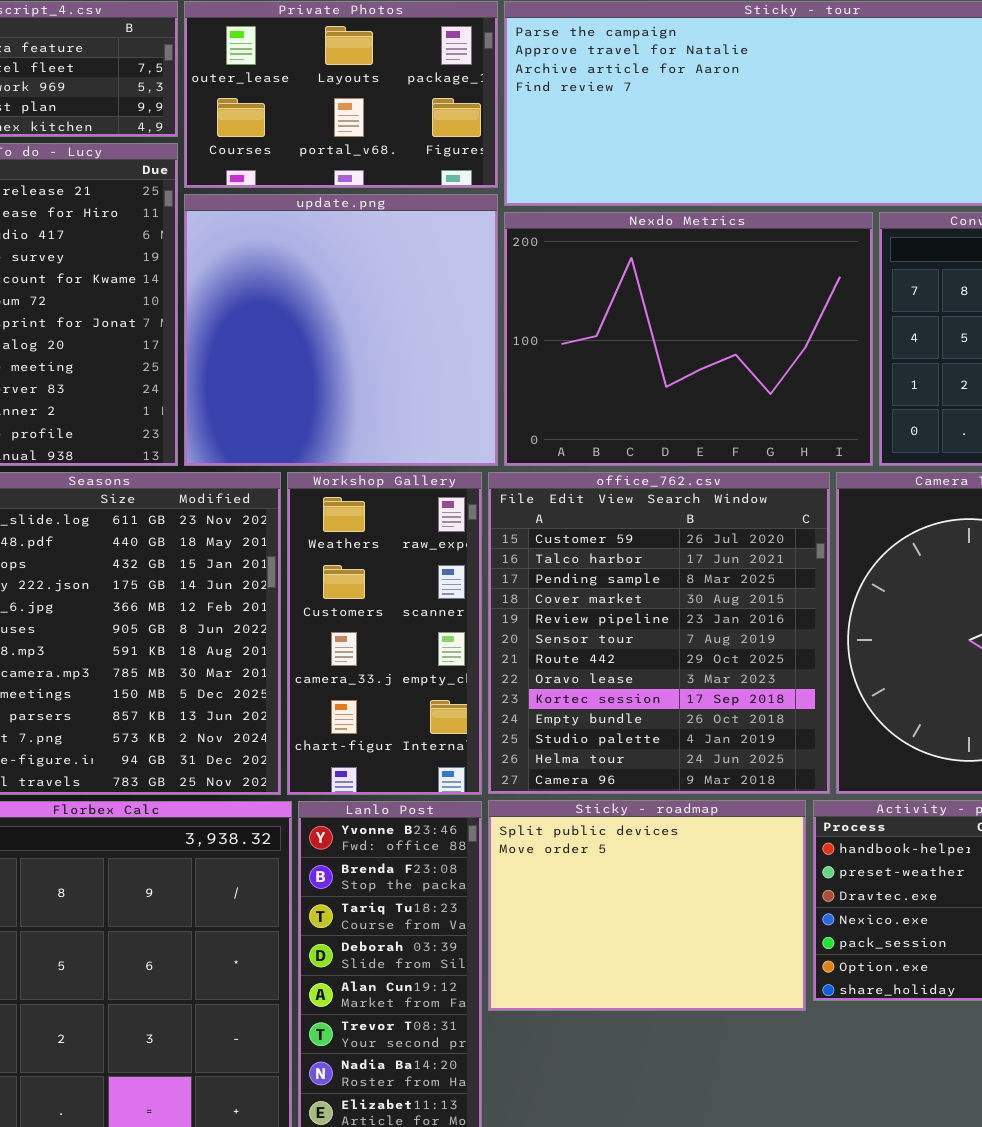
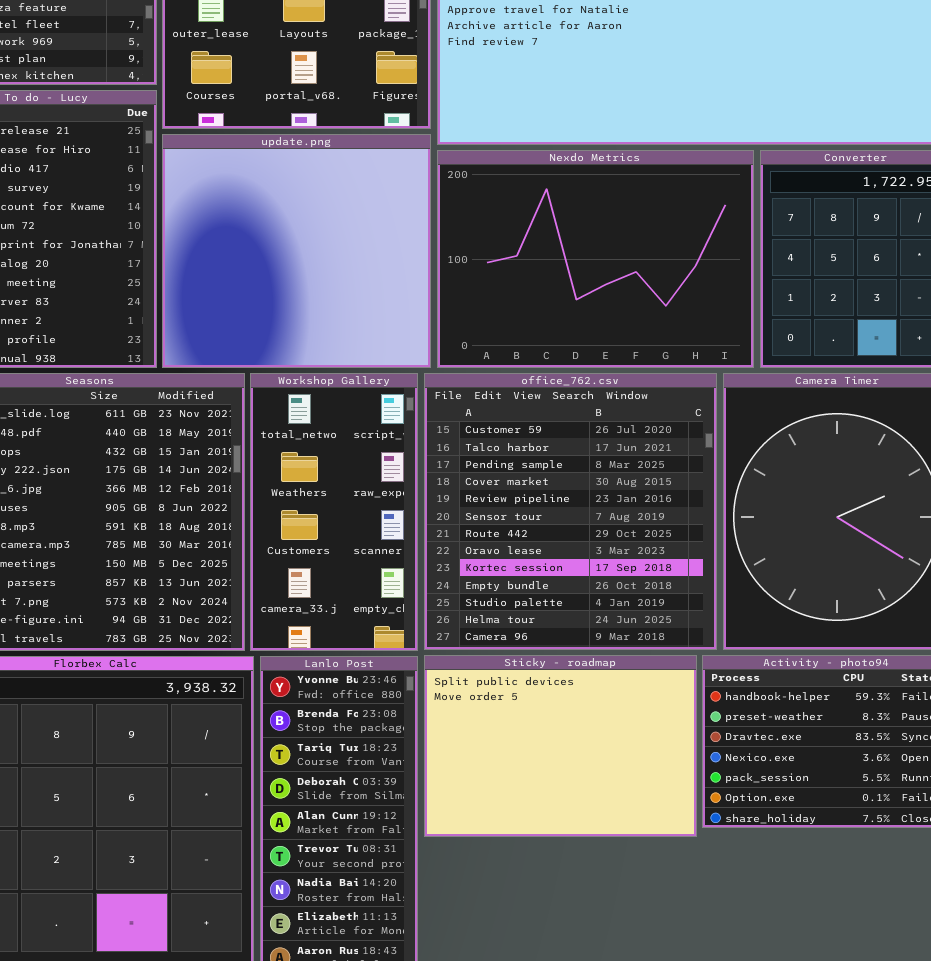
Workshop Gallery: [287,472,482,795] -> [250,373,418,651], scrolled up 1 row

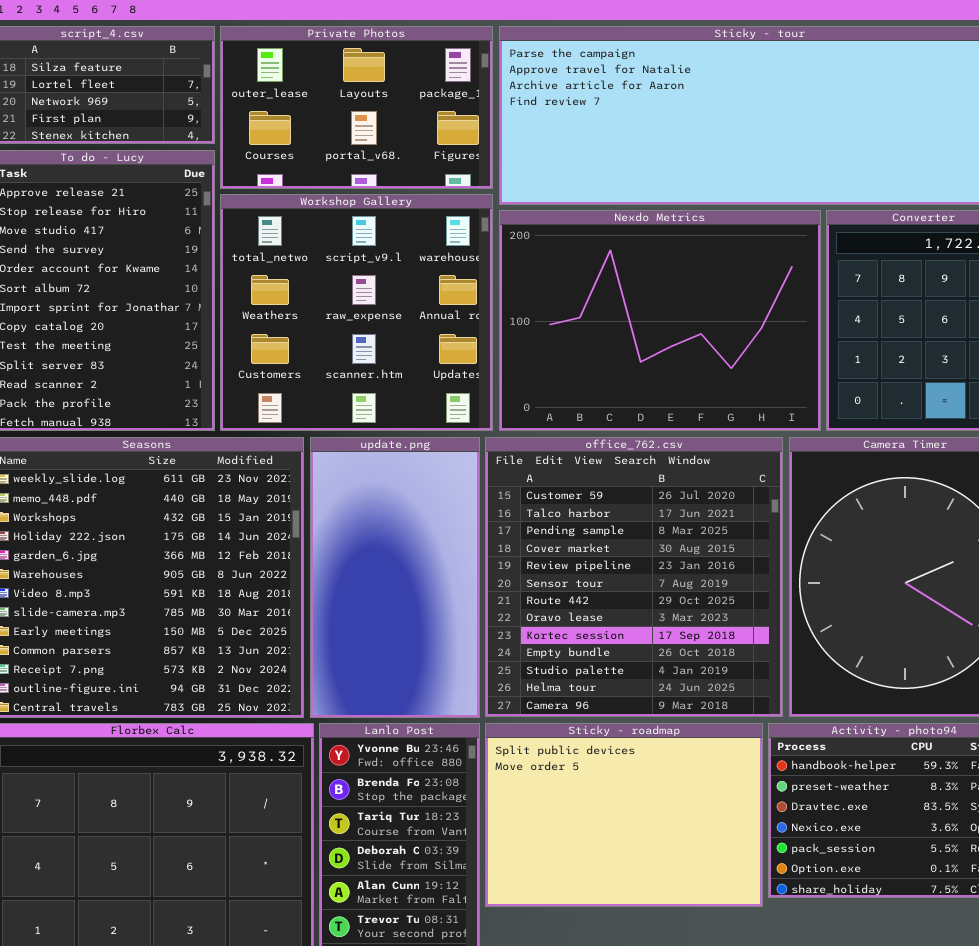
update.png: [162,134,431,368] -> [310,437,480,718], moved, resized
Workshop Gallery: [250,373,418,651] -> [220,194,493,431], moved, resized

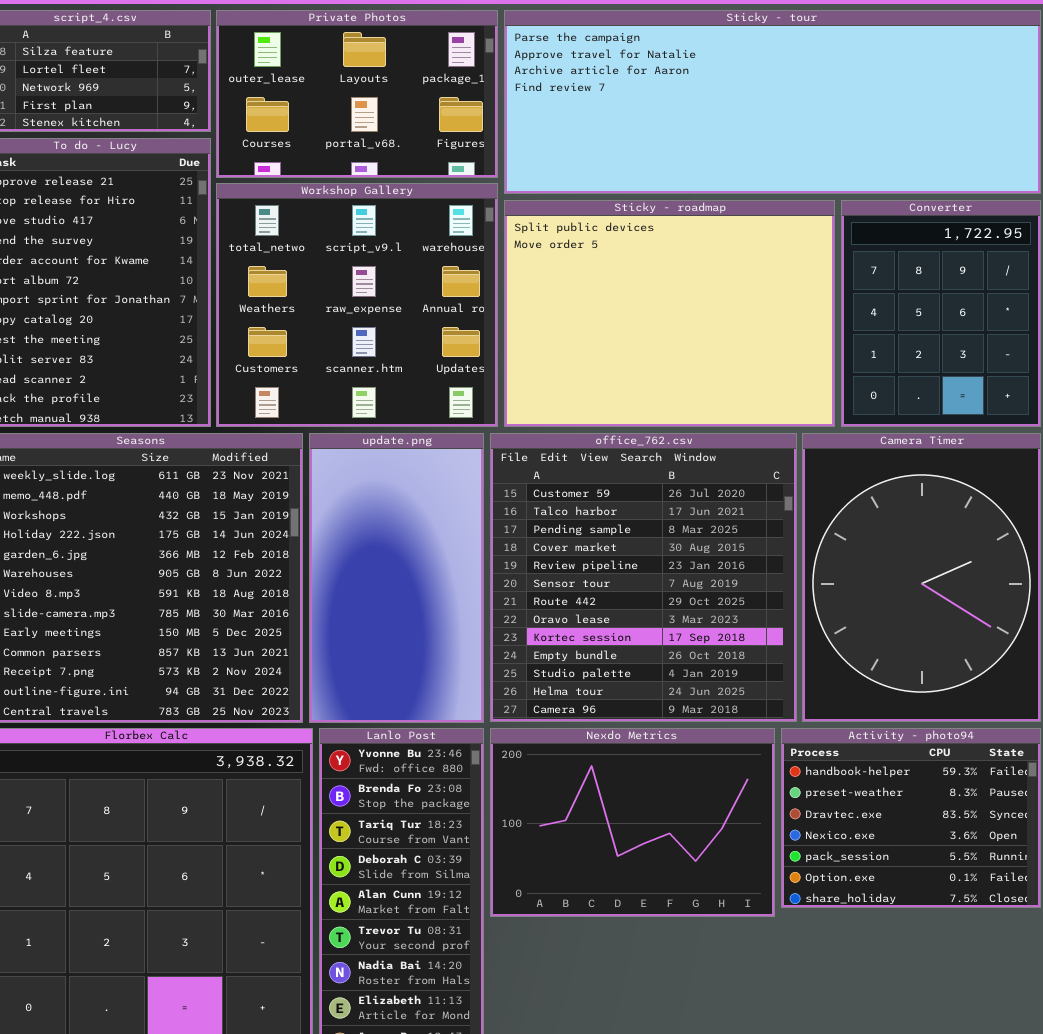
Nexdo Metrics: [499,210,821,431] -> [490,728,775,917], moved, resized
Sticky - roadmap: [485,723,763,907] -> [504,200,835,427], moved, resized

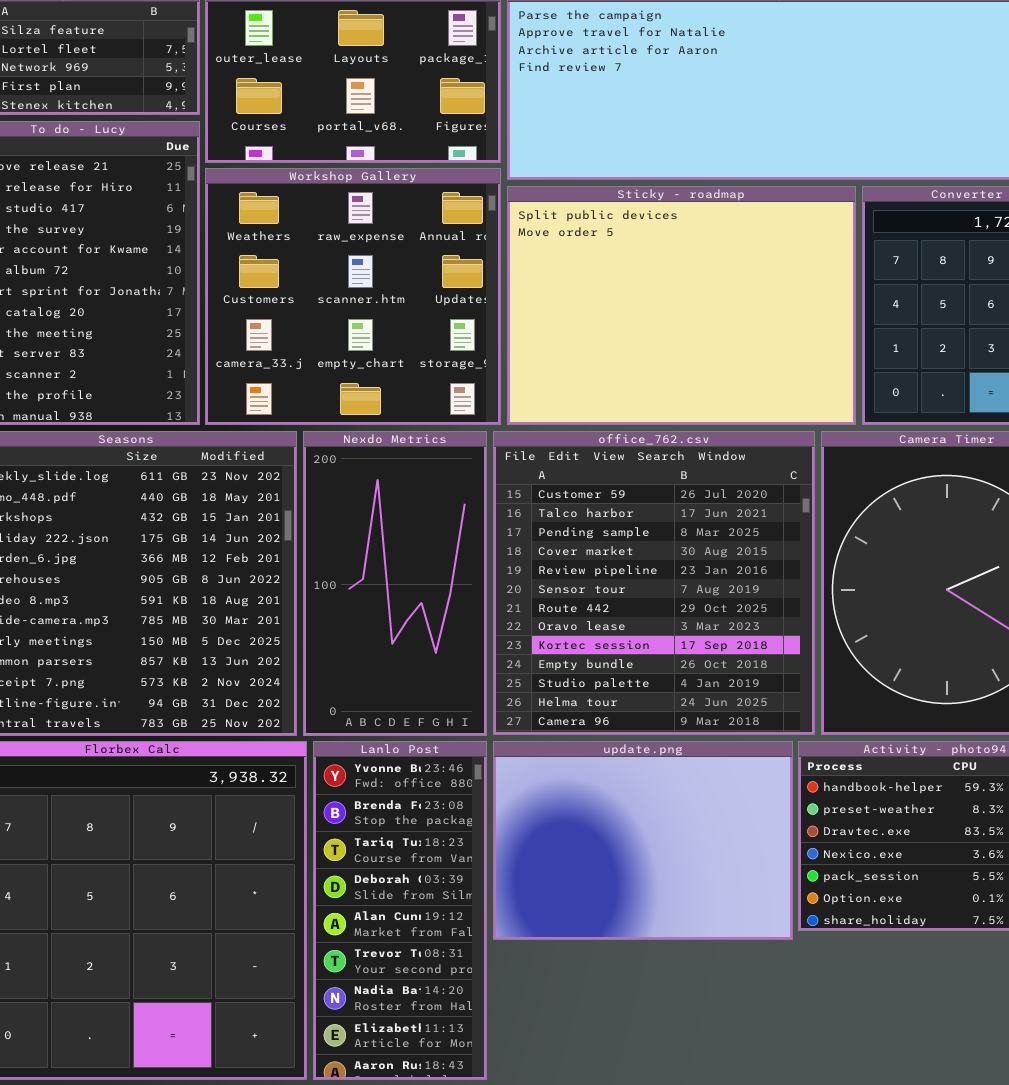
Workshop Gallery: [216,183,498,427] -> [205,168,501,425], scrolled down 1 row
update.png: [309,433,484,723] -> [493,741,793,940], moved, resized
Nexdo Metrics: [490,728,775,917] -> [303,431,487,736], moved, resized

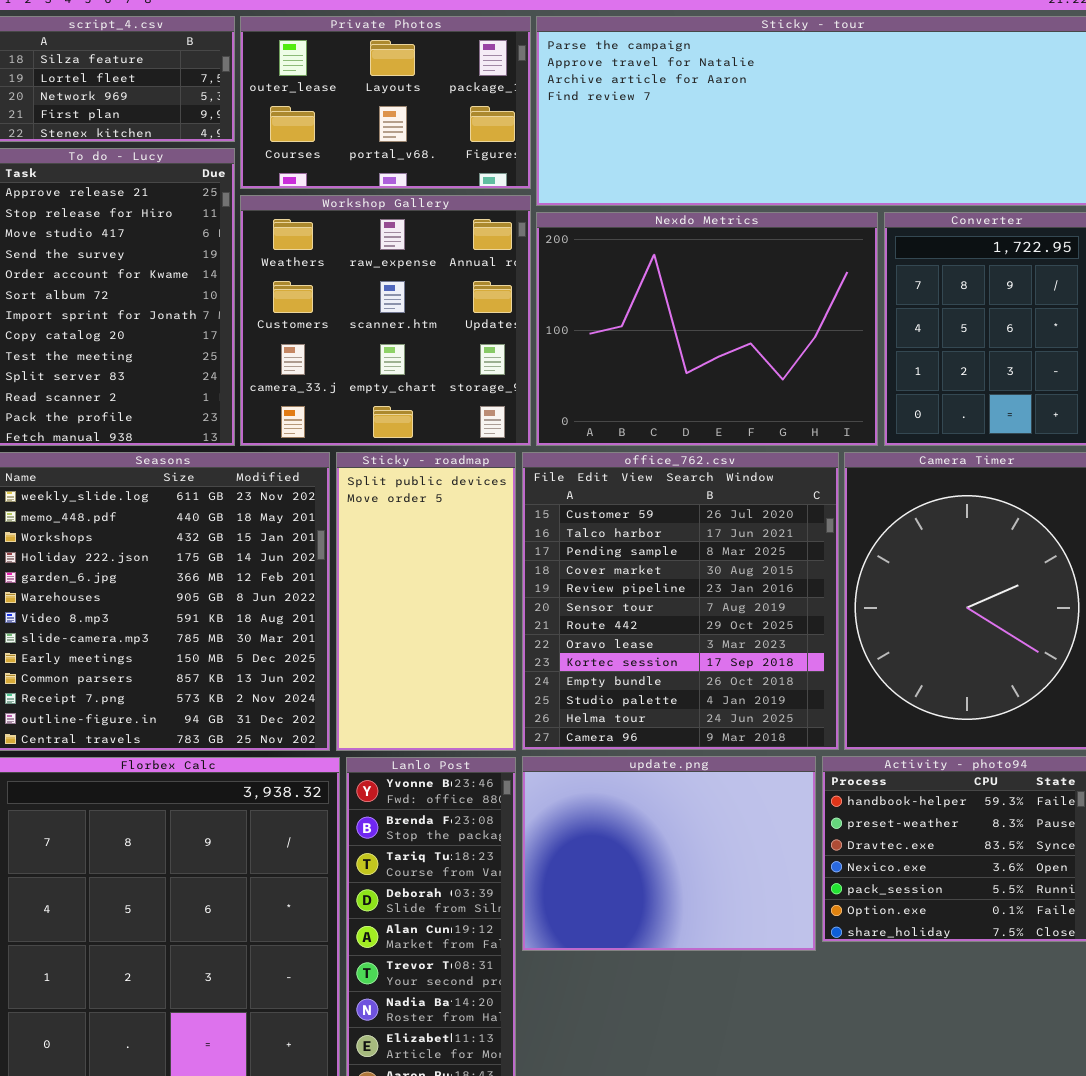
Sticky - roadmap: [507,186,856,425] -> [336,452,516,751], moved, resized
Nexdo Metrics: [303,431,487,736] -> [536,212,878,446], moved, resized

